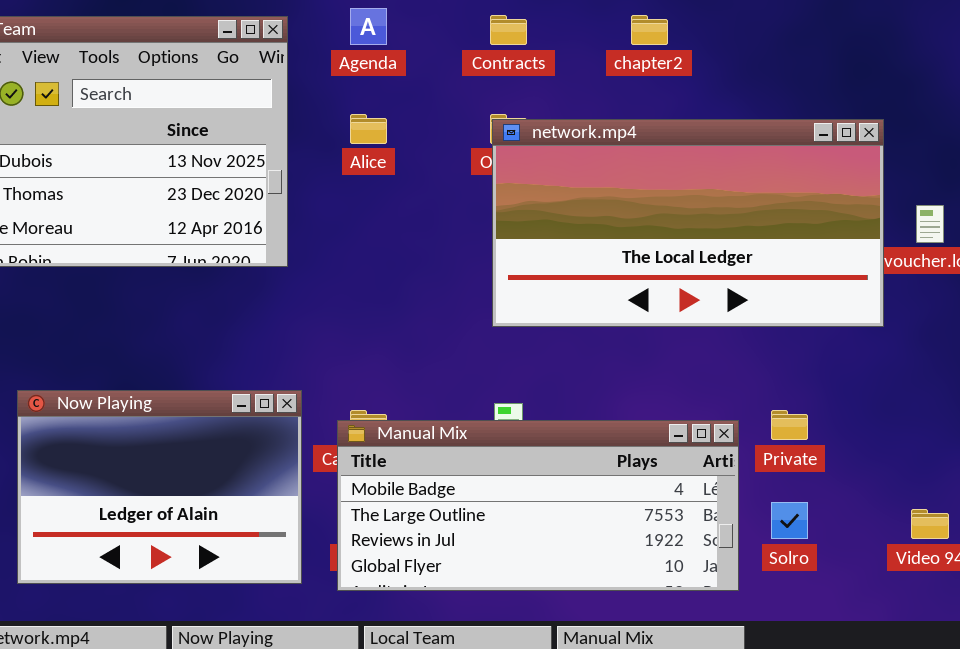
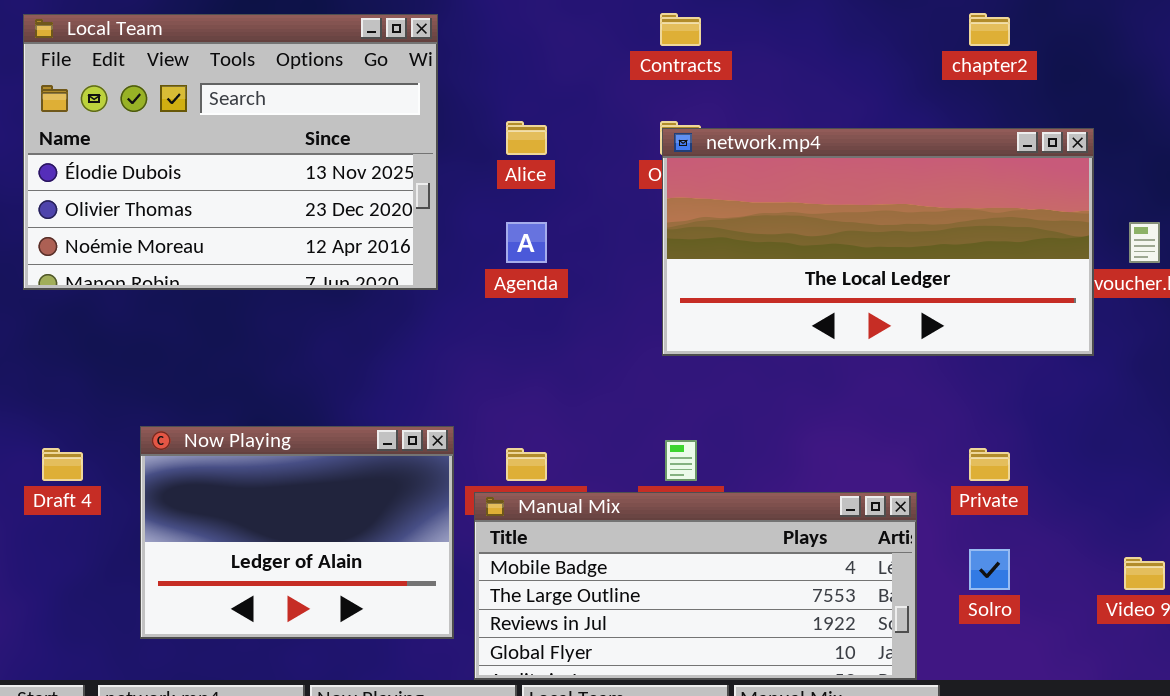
Agenda: [350,8,387,45] -> [506,222,547,263], moved
chapter2: [631,15,668,45] -> [969,13,1010,46], moved
Manual Mix: [337,420,739,591] -> [474,492,917,680], moved

